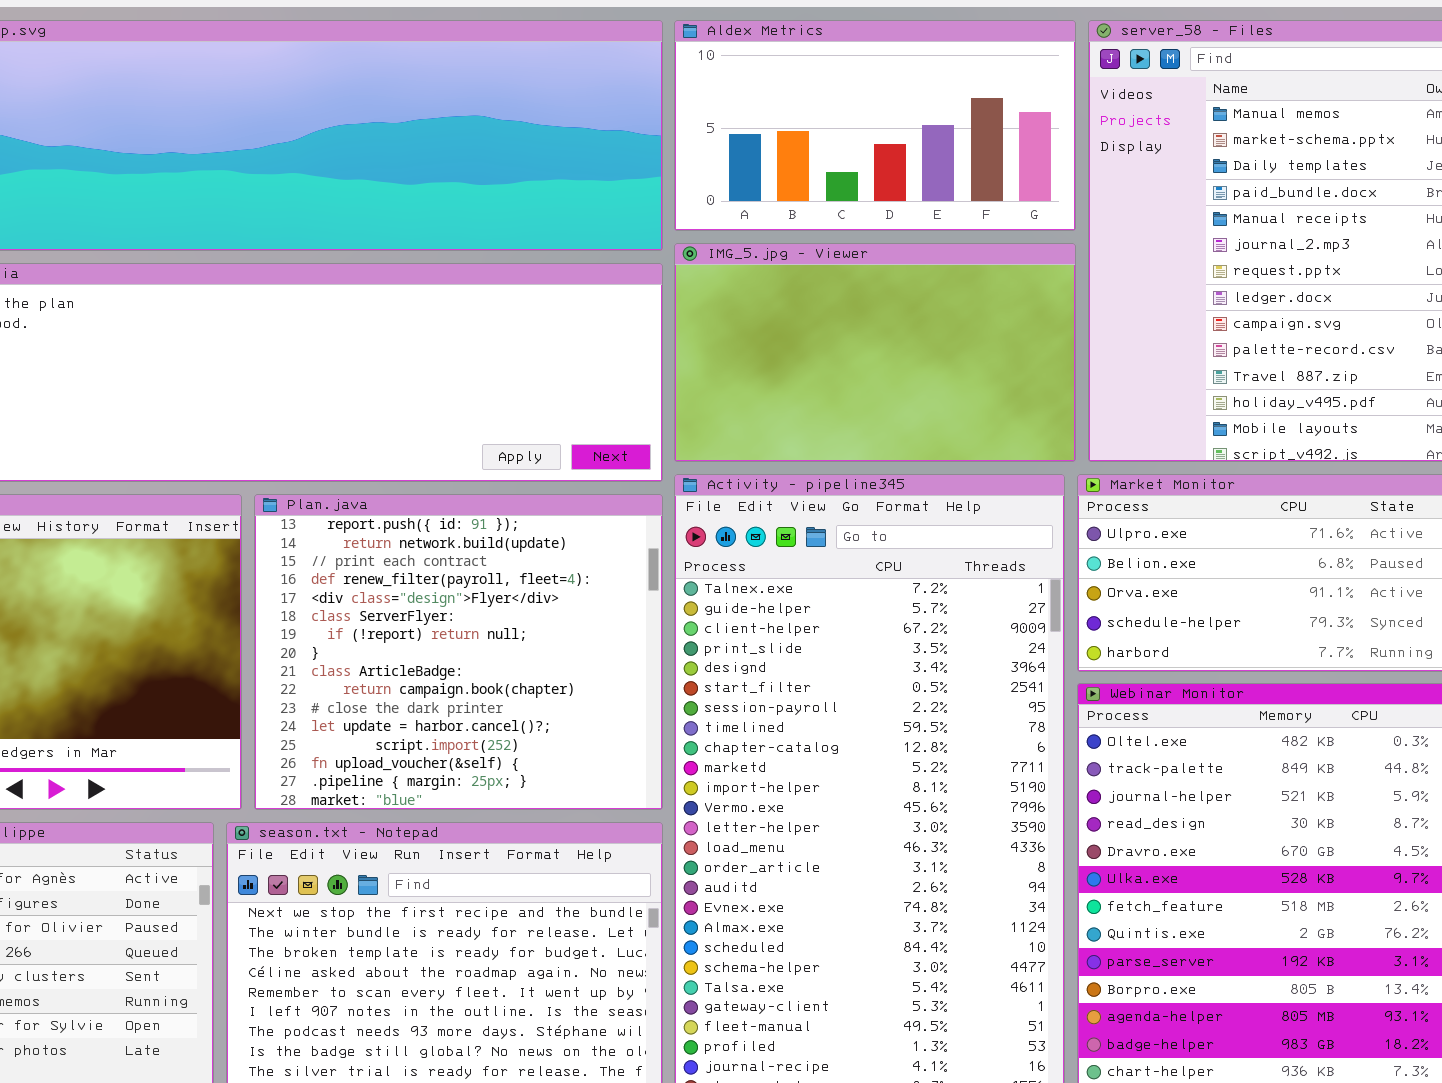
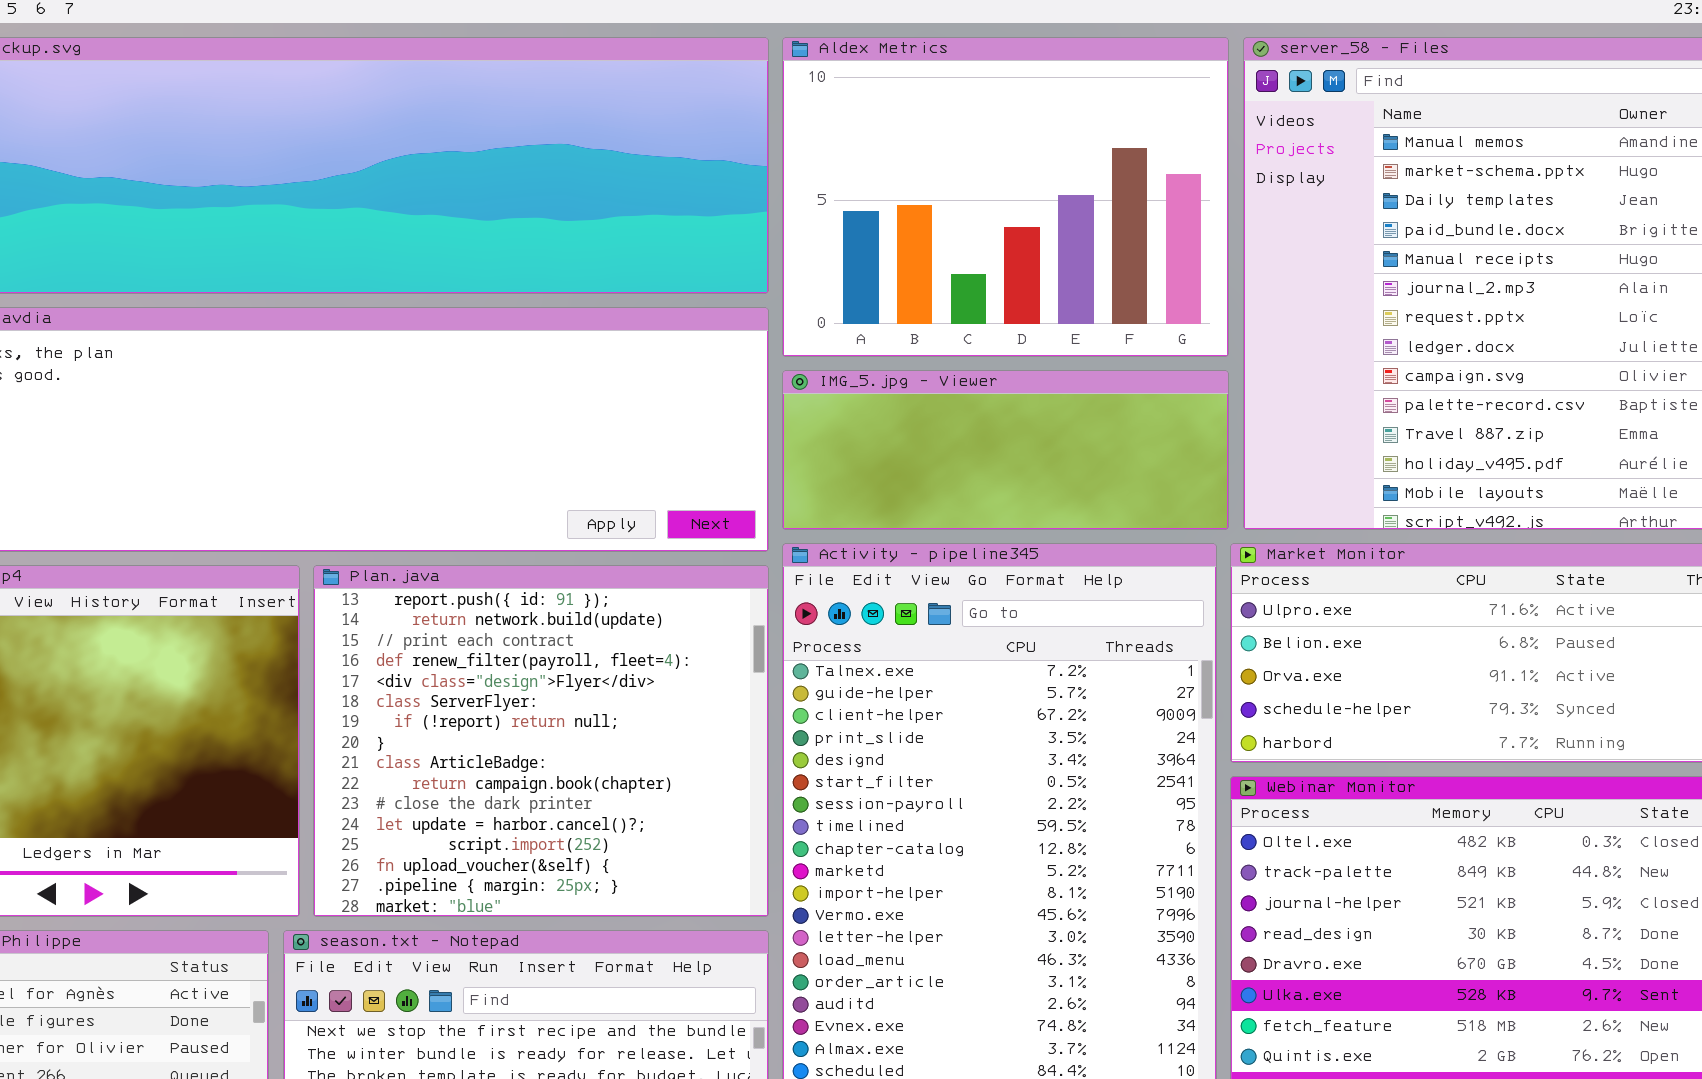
Aldex Metrics: [674,20,1076,231] -> [782,37,1229,357], resized
IMG_5.jpg - Viewer: [674,243,1076,462] -> [782,370,1229,530], resized

